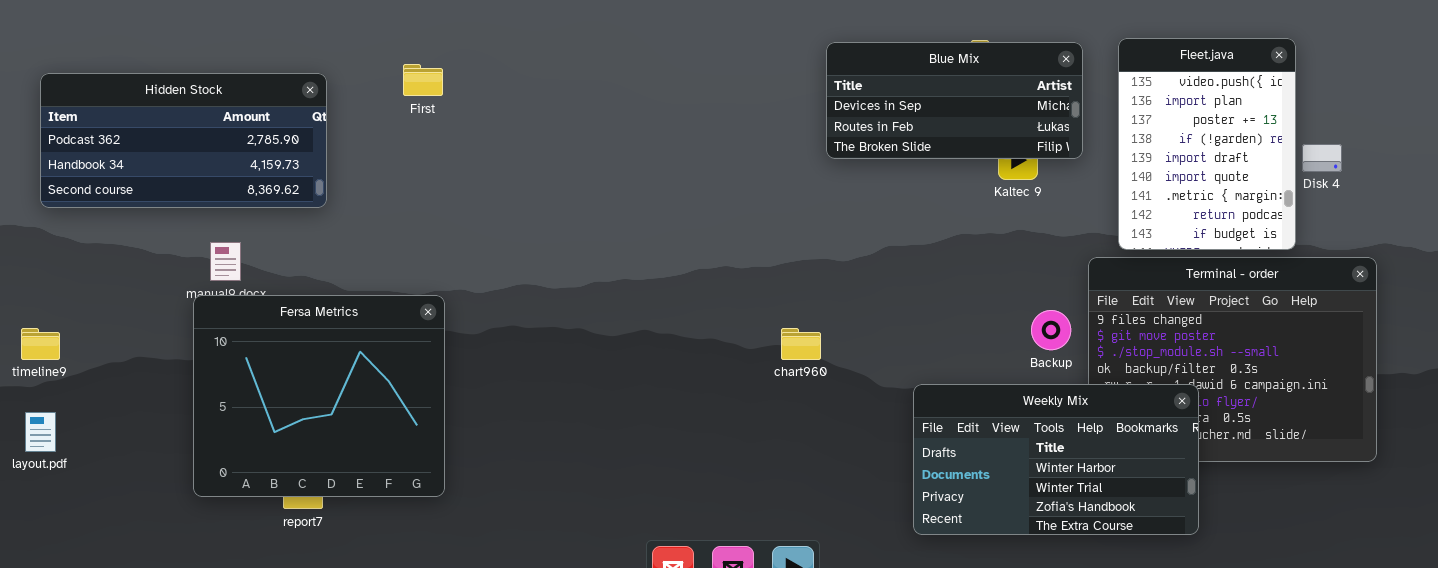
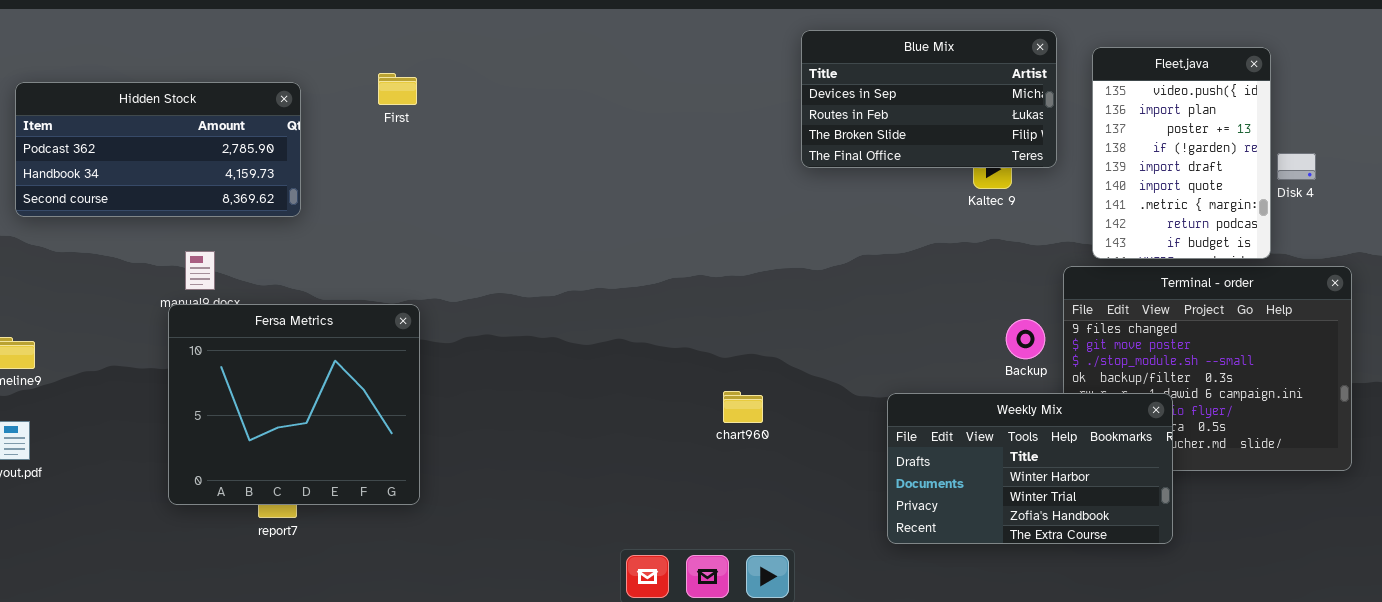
Blue Mix: [826,42,1083,159] -> [801,30,1057,168], resized
chart960: [781,328,821,360] -> [723,391,763,423], moved

